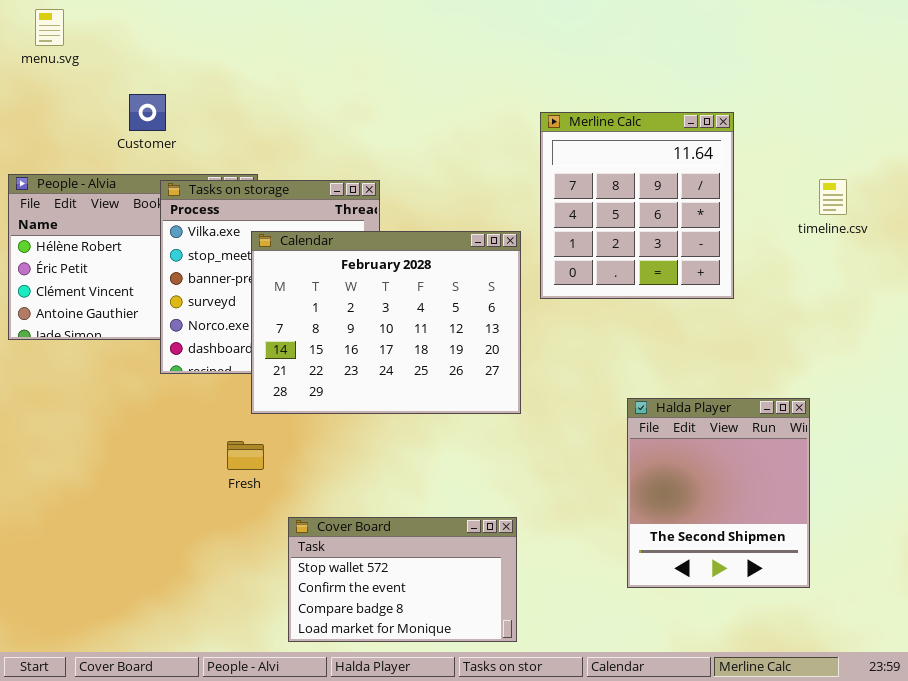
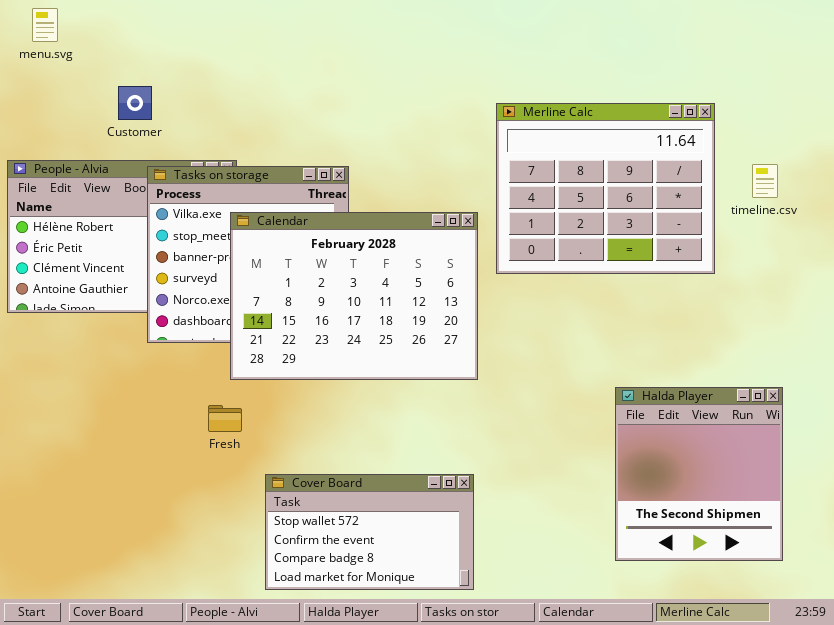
Merline Calc: [540,112,734,299] -> [496,103,715,274], resized
Halda Player: [627,398,810,588] -> [615,387,783,561], moved

